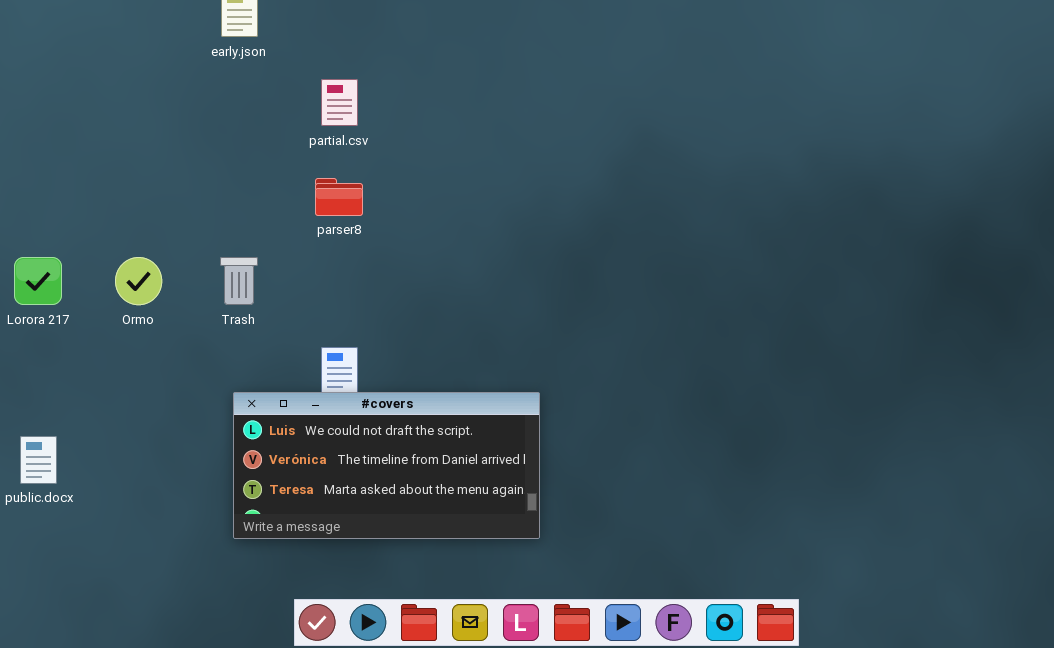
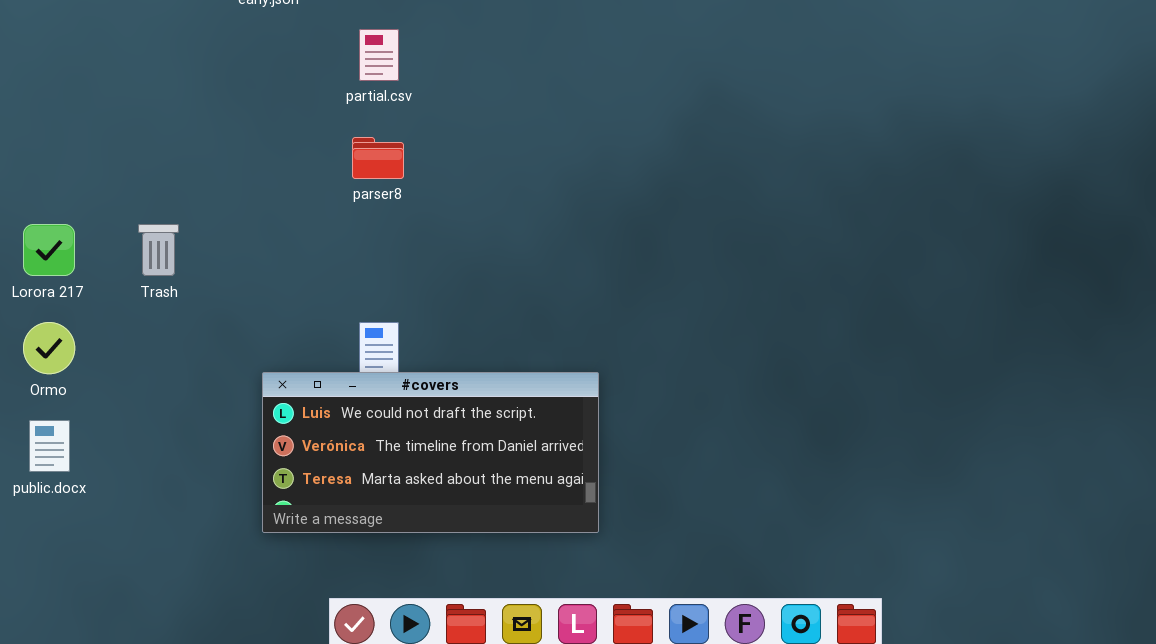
Ormo: [115,257,162,305] -> [23,322,75,374], moved
Trash: [220,257,258,305] -> [138,224,179,276], moved

